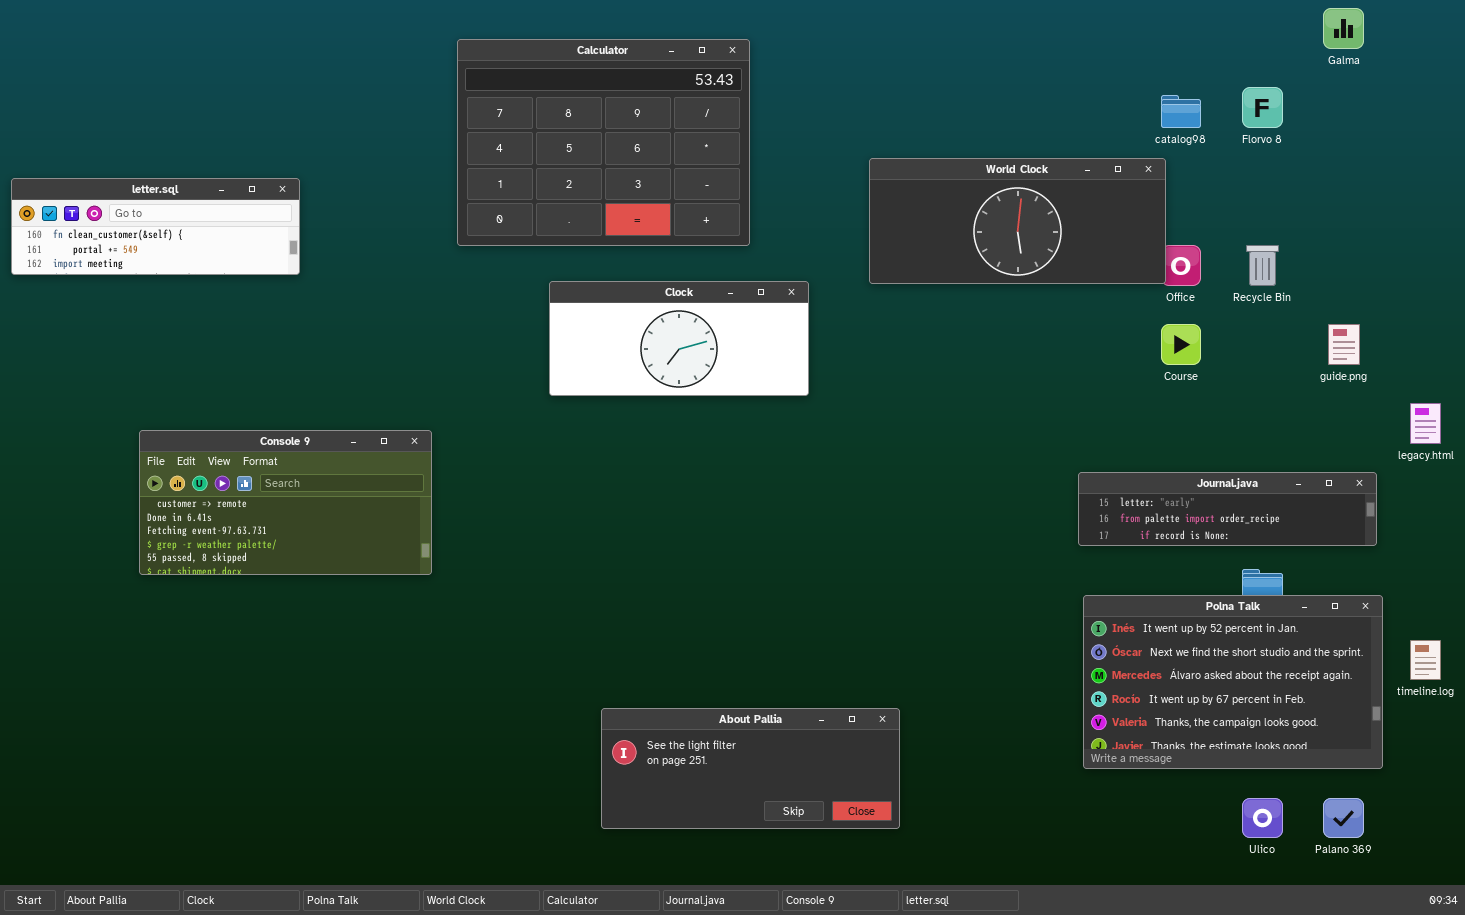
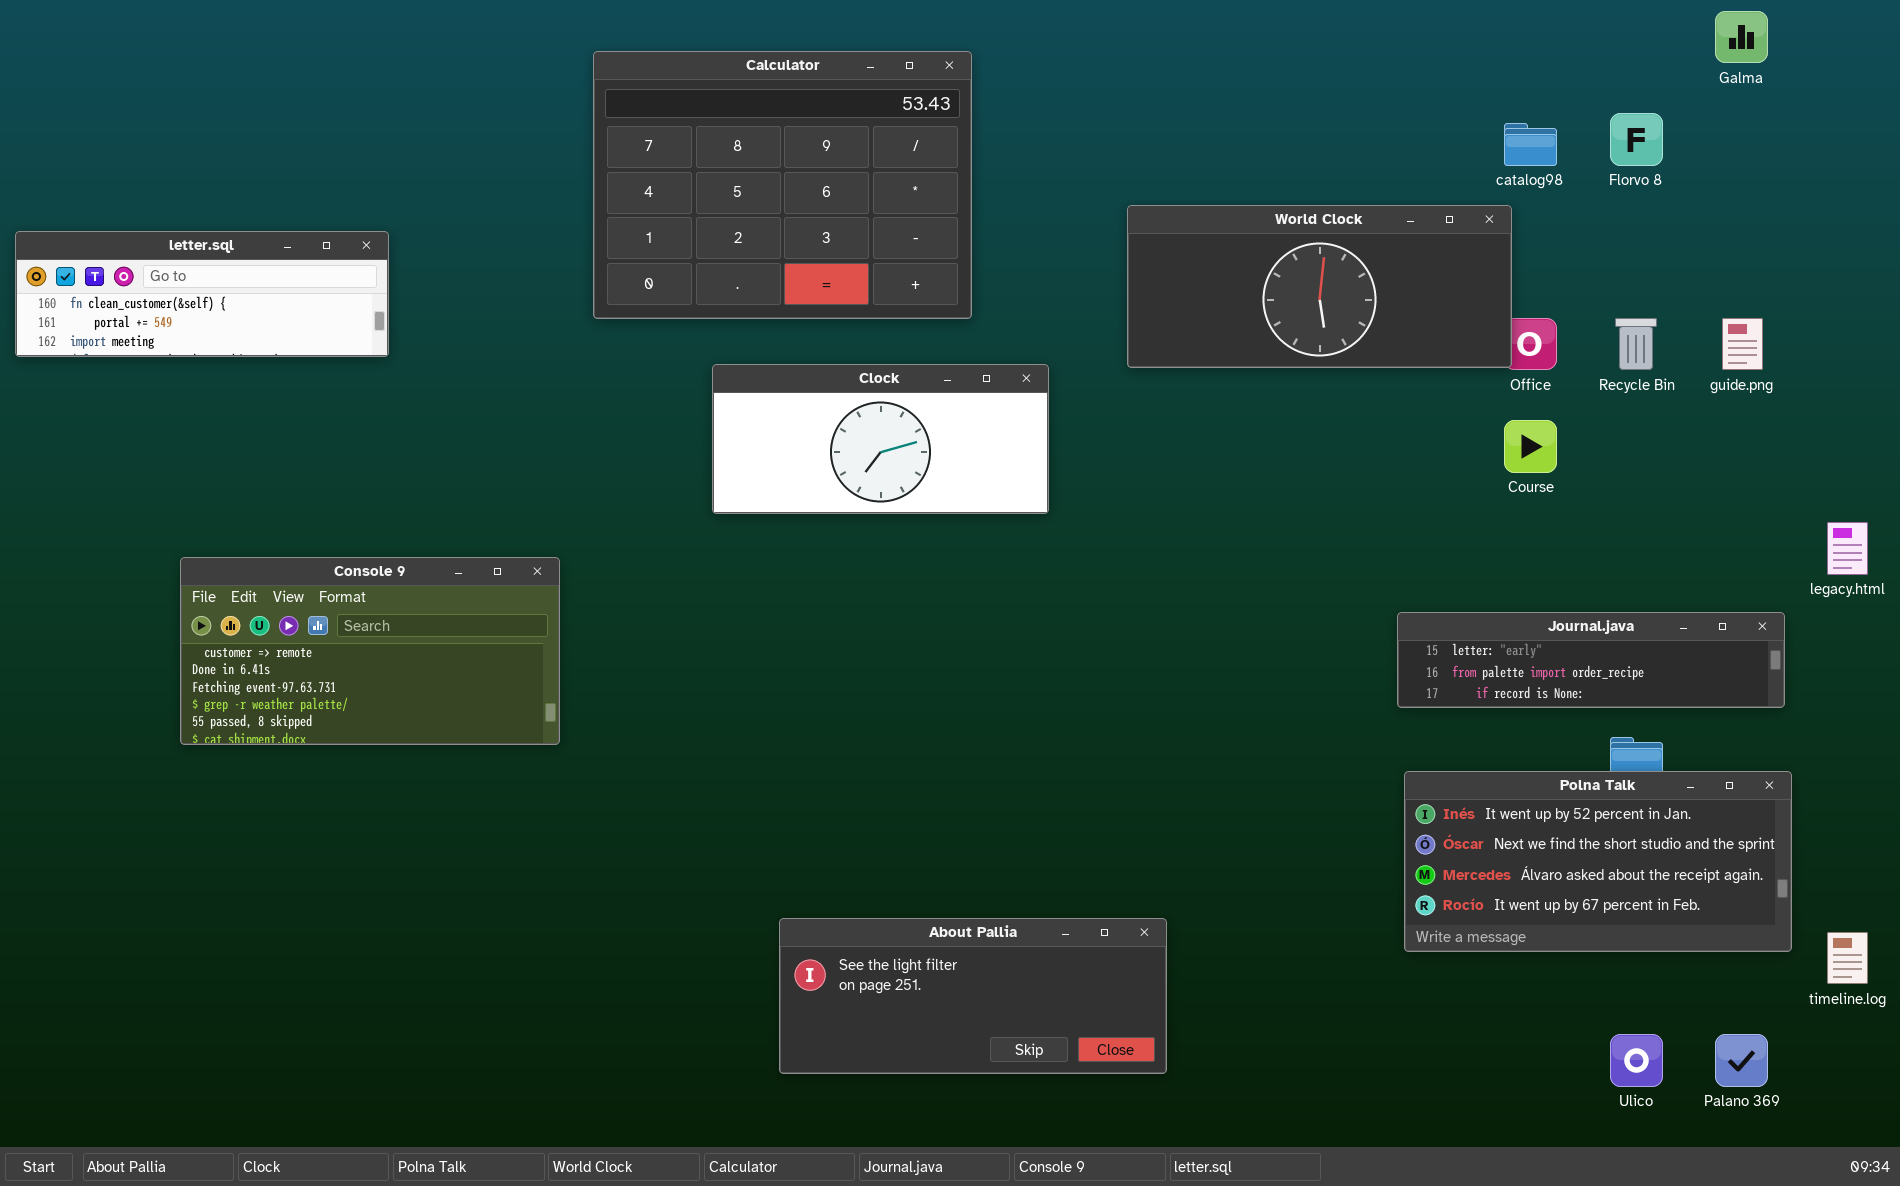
guide.png: [1328,324,1360,365] -> [1722,318,1763,370], moved
Polna Talk: [1083,595,1383,769] -> [1404,771,1792,952], resized
timeline.log: [1410,640,1441,680] -> [1827,932,1868,984], moved

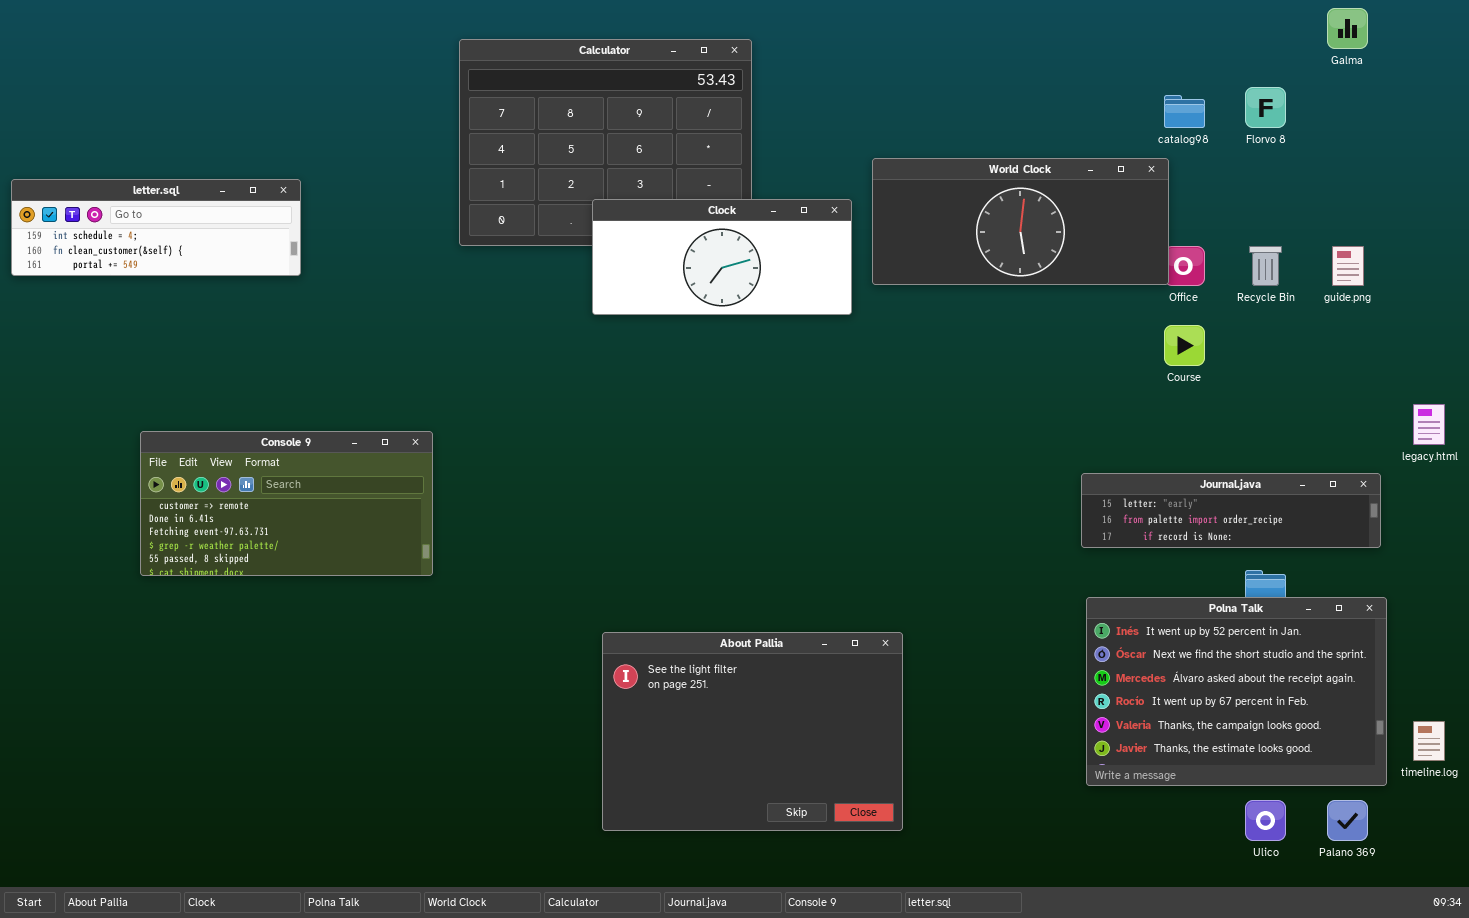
letter.sql: [15,231,389,357] -> [11,179,301,276], scrolled up 1 row
Clock: [712,364,1049,514] -> [592,199,852,315], moved
Polna Talk: [1404,771,1792,952] -> [1086,597,1387,786], resized
About Pallia: [779,918,1167,1074] -> [602,632,903,831], resized

